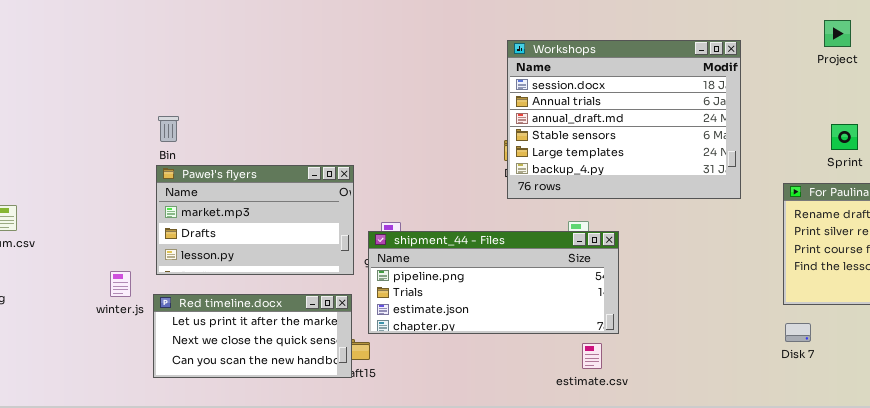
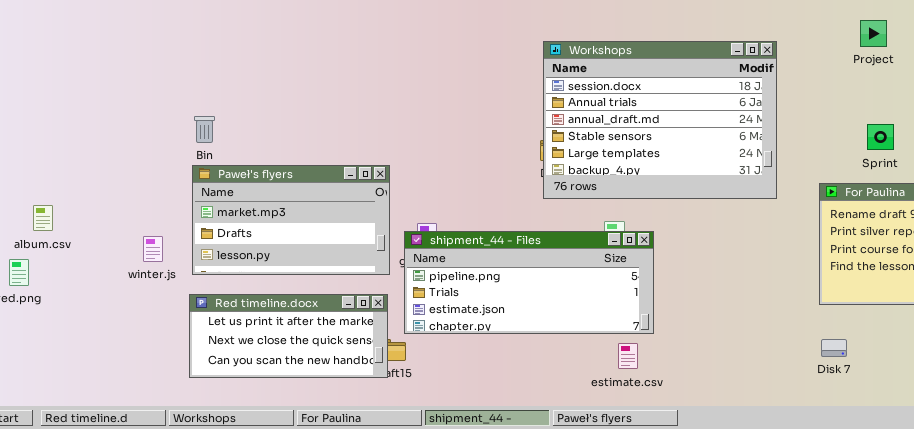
winter.js: [110,271,131,297] -> [143,236,163,262], moved
Disk 7: [785,323,811,342] -> [821,339,847,357], moved

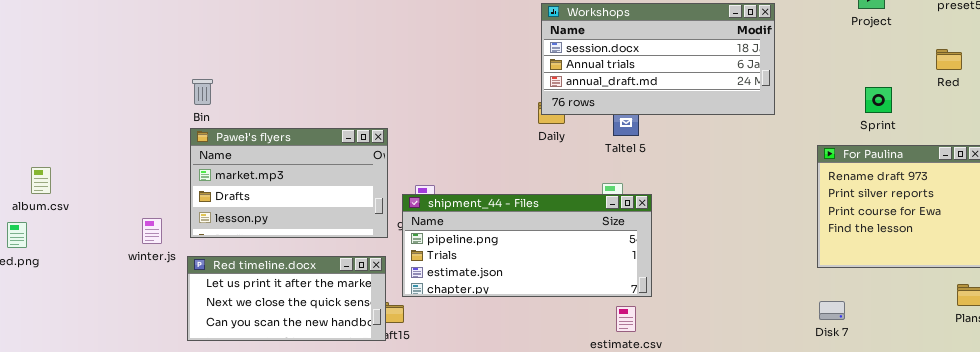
Workshops: [543,41,777,199] -> [541,3,775,115], resized
winter.js: [143,236,163,262] -> [142,218,162,244], moved

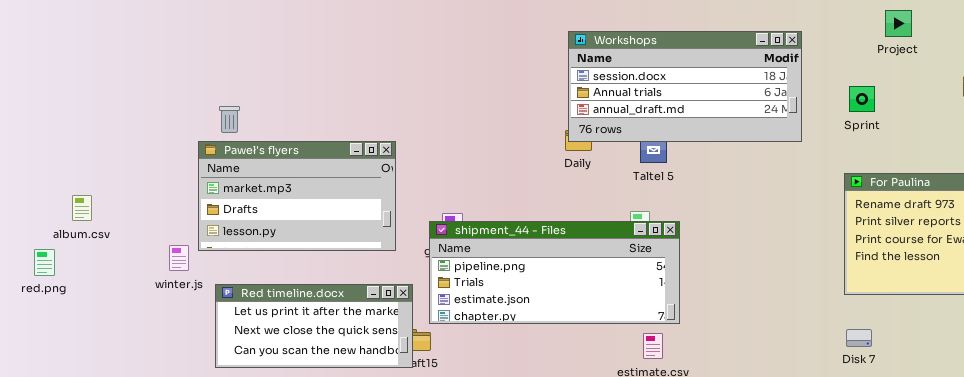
Sprint: [865,87,892,113] -> [849,86,875,112], moved
Paweł's flyers: [190,128,388,238] -> [198,141,396,251], moved
album.csv: [31,167,51,194] -> [72,195,92,221], moved

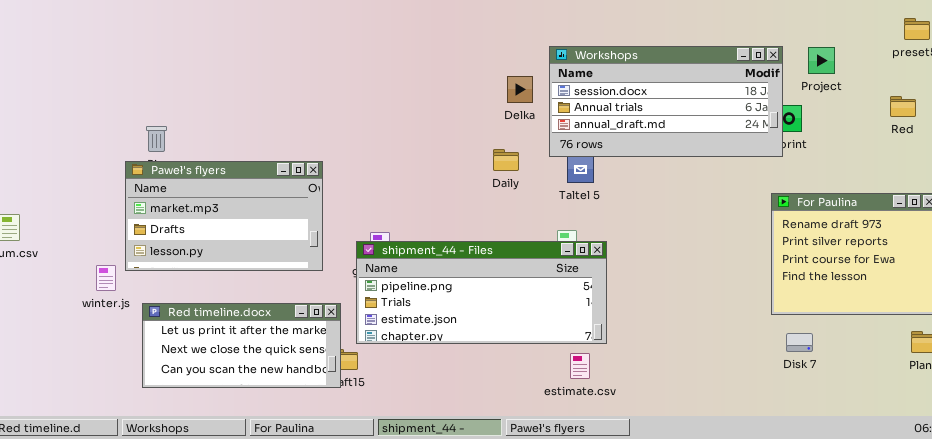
Project: [885,10,912,37] -> [808,47,835,74], moved
Workshops: [568,31,802,142] -> [549,46,783,157], moved
Disk 7: [846,329,872,347] -> [786,333,813,352], moved

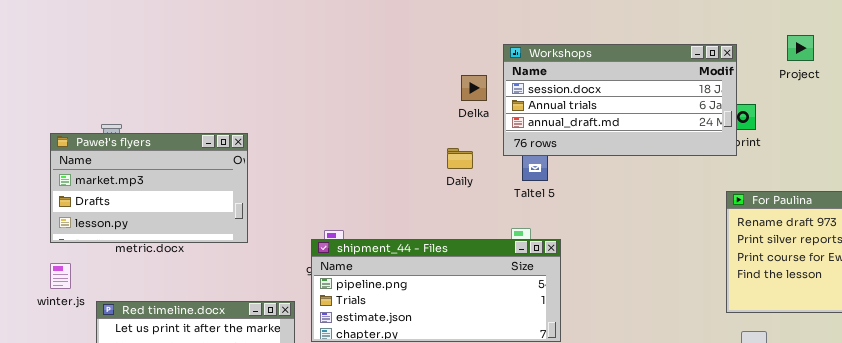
Project: [808,47,835,74] -> [787,35,814,61], moved
Paweł's flyers: [125,161,323,271] -> [50,133,248,243], moved

